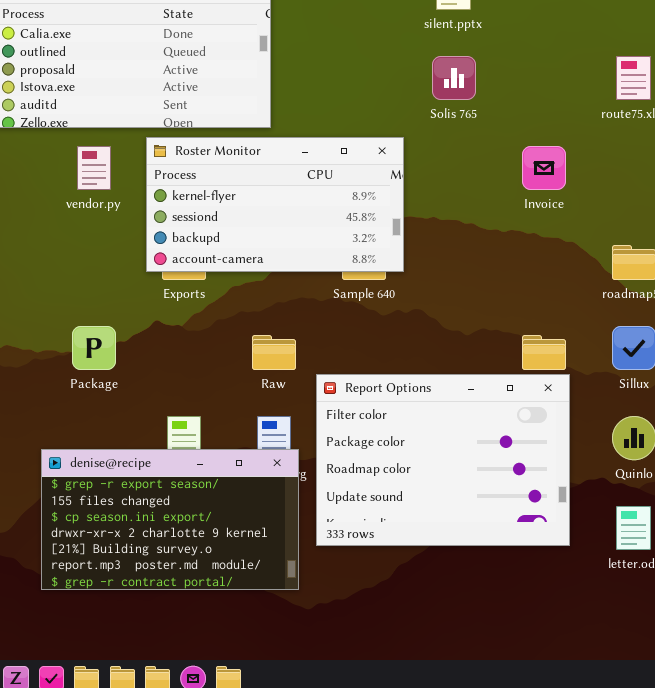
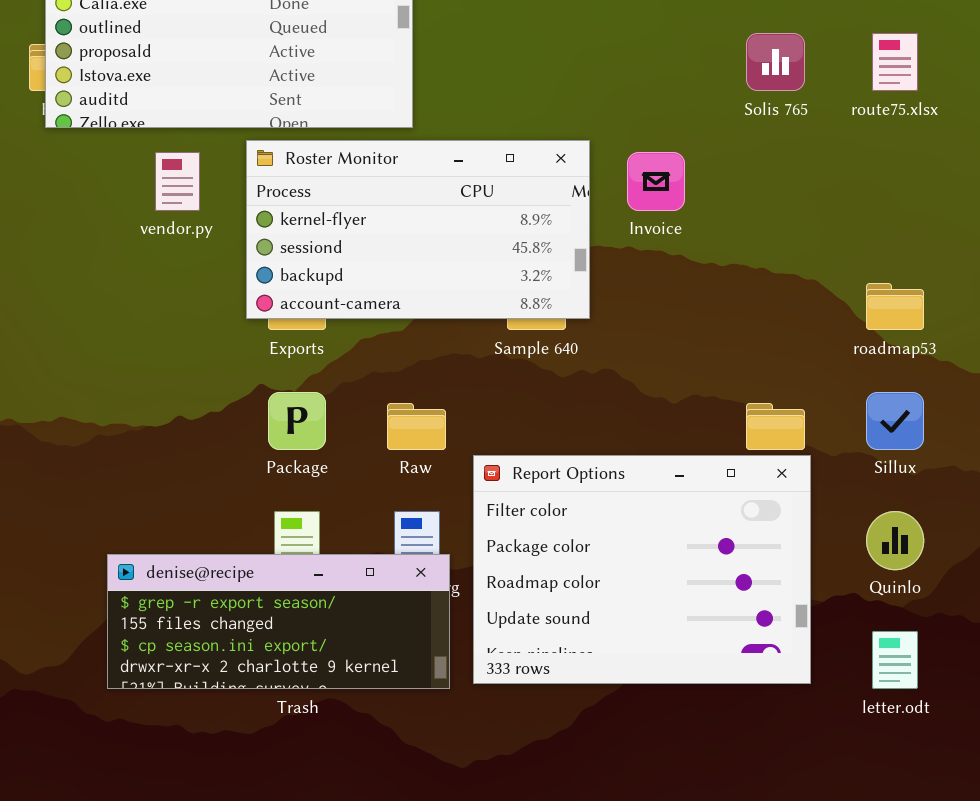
Solis 765: [432,56,476,100] -> [746,33,805,91], moved
Invoice: [522,146,566,190] -> [627,152,685,211], moved
Package: [72,326,116,370] -> [268,392,326,450], moved
denise@recipe: [41,449,299,590] -> [107,554,450,689], resized

